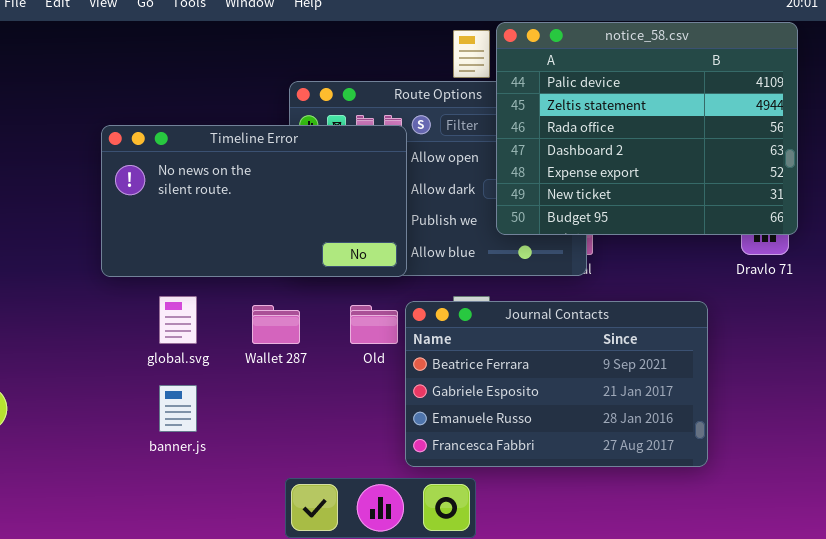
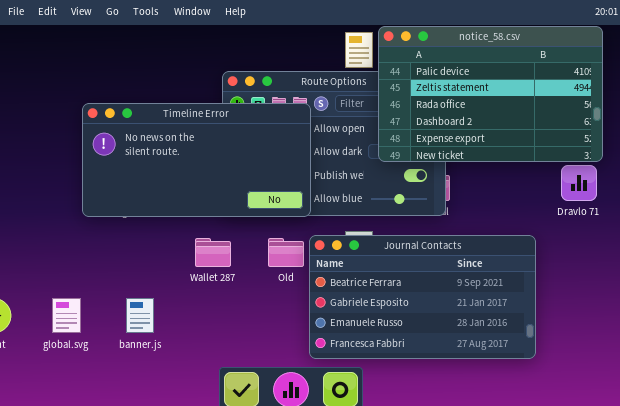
notice_58.csv: [496,22,798,235] -> [378,26,603,162], resized
global.svg: [159,296,197,344] -> [52,298,81,333], moved

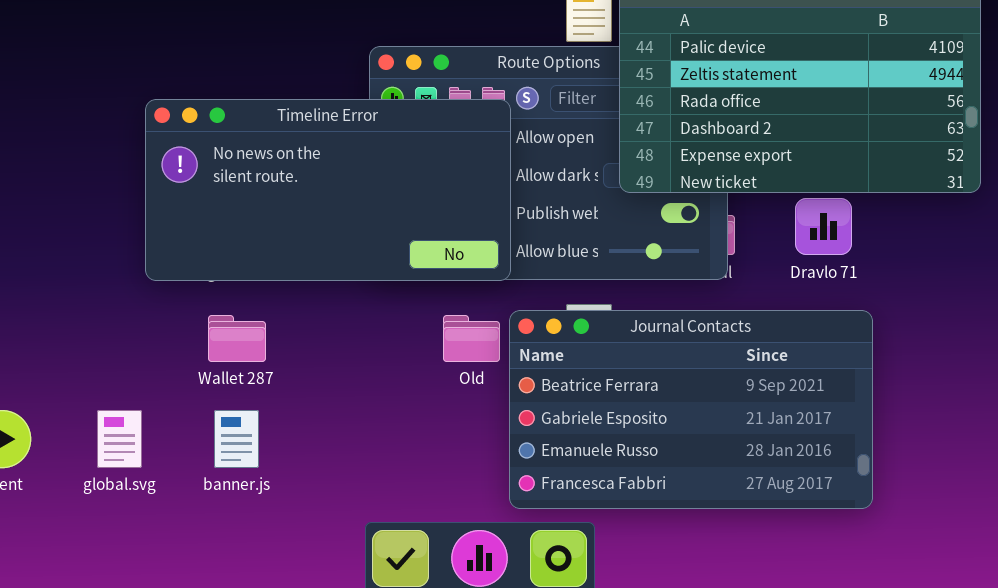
Dravlo 71: [561,165,597,201] -> [795,198,852,255], moved
Wallet 287: [195,238,231,267] -> [208,315,266,362], moved

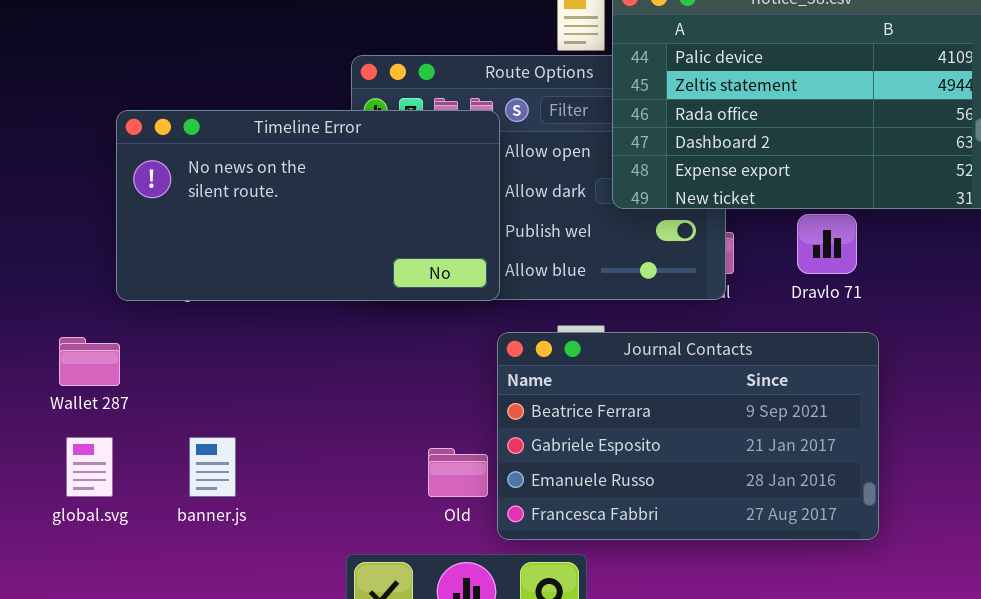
Wallet 287: [208,315,266,362] -> [59,337,120,386], moved
Old: [443,315,500,362] -> [428,448,488,497], moved

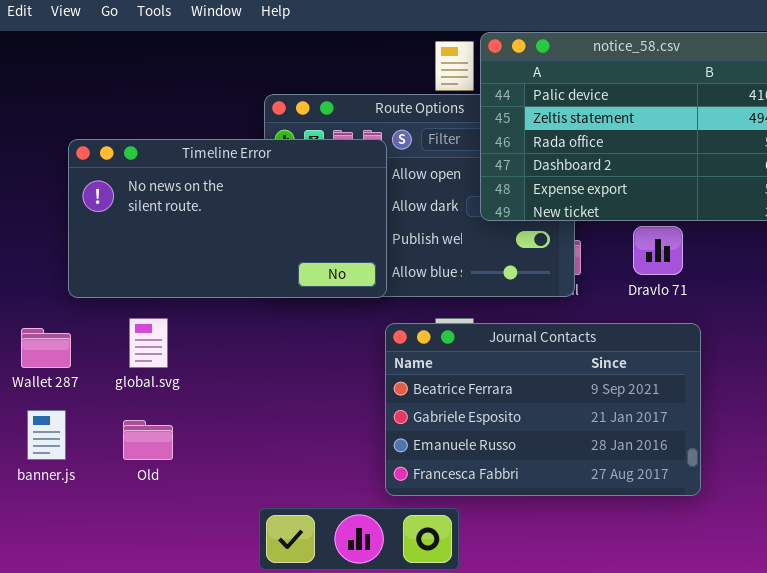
global.svg: [66,437,113,497] -> [129,318,168,368], moved
banner.js: [189,437,236,497] -> [27,410,66,460], moved
Old: [428,448,488,497] -> [123,420,173,460], moved

